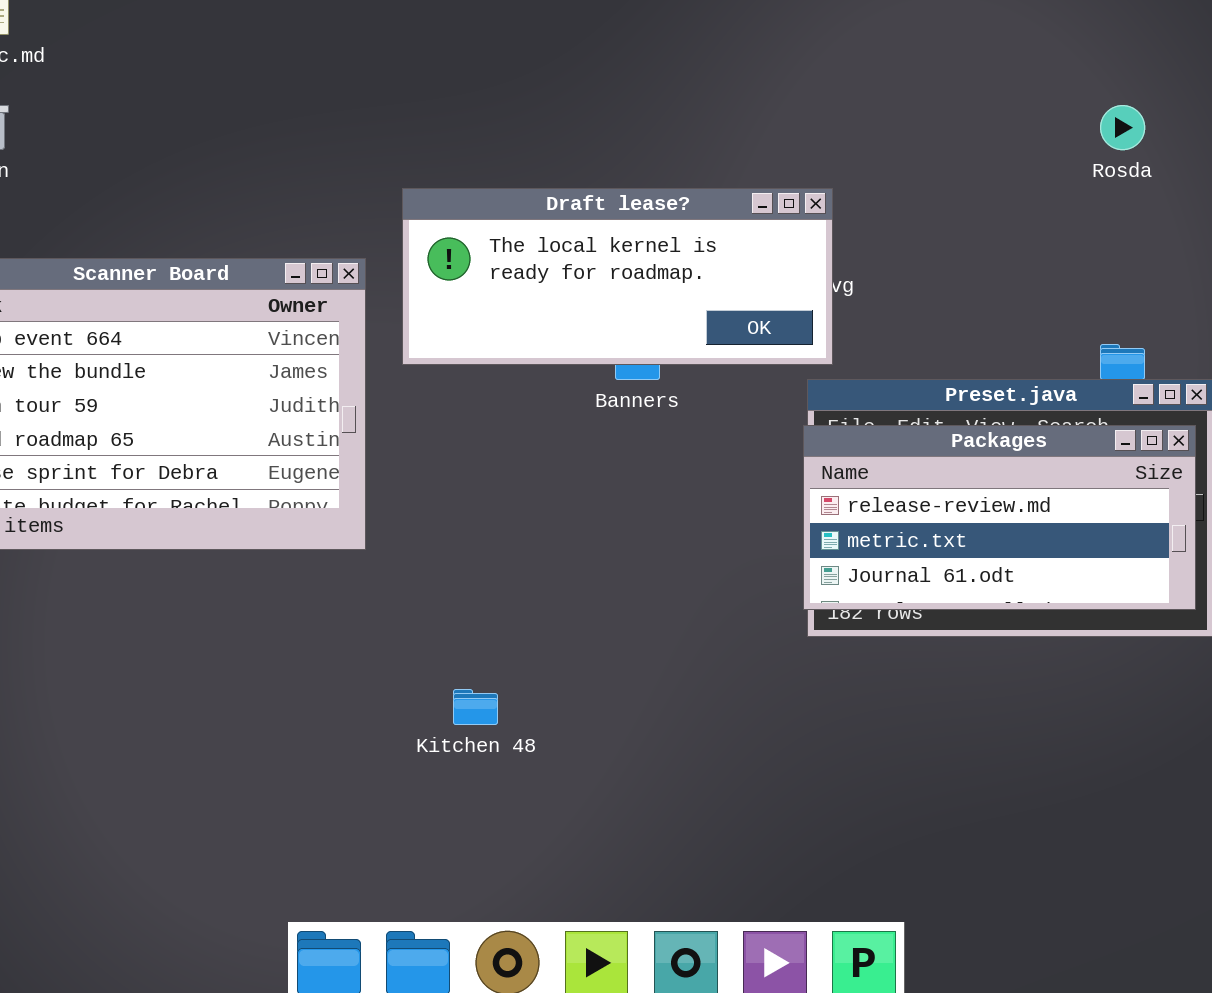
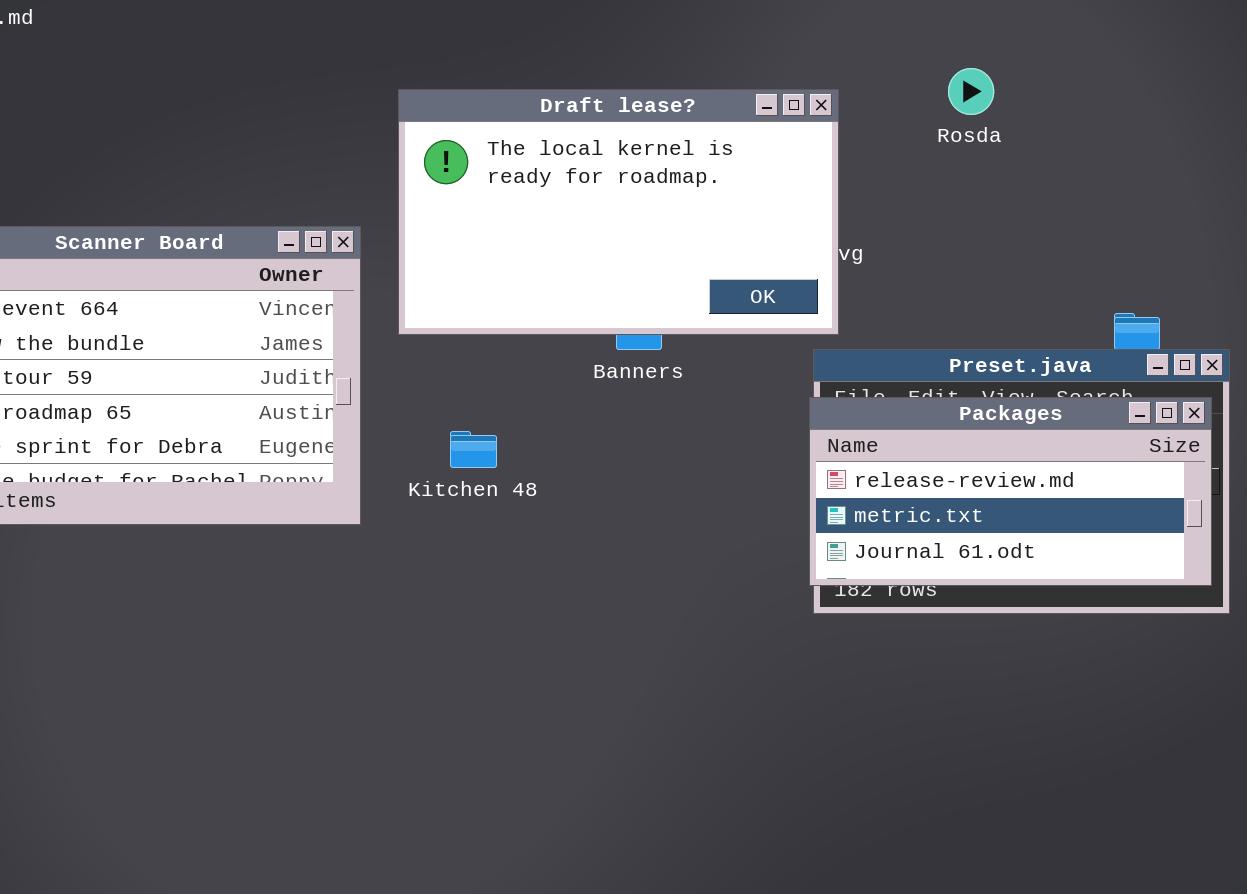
Rosda: [1100,105,1145,150] -> [948,68,994,115], moved
Draft lease?: [402,188,833,365] -> [398,89,839,335], resized
Kitchen 48: [453,689,498,725] -> [450,431,497,468], moved

